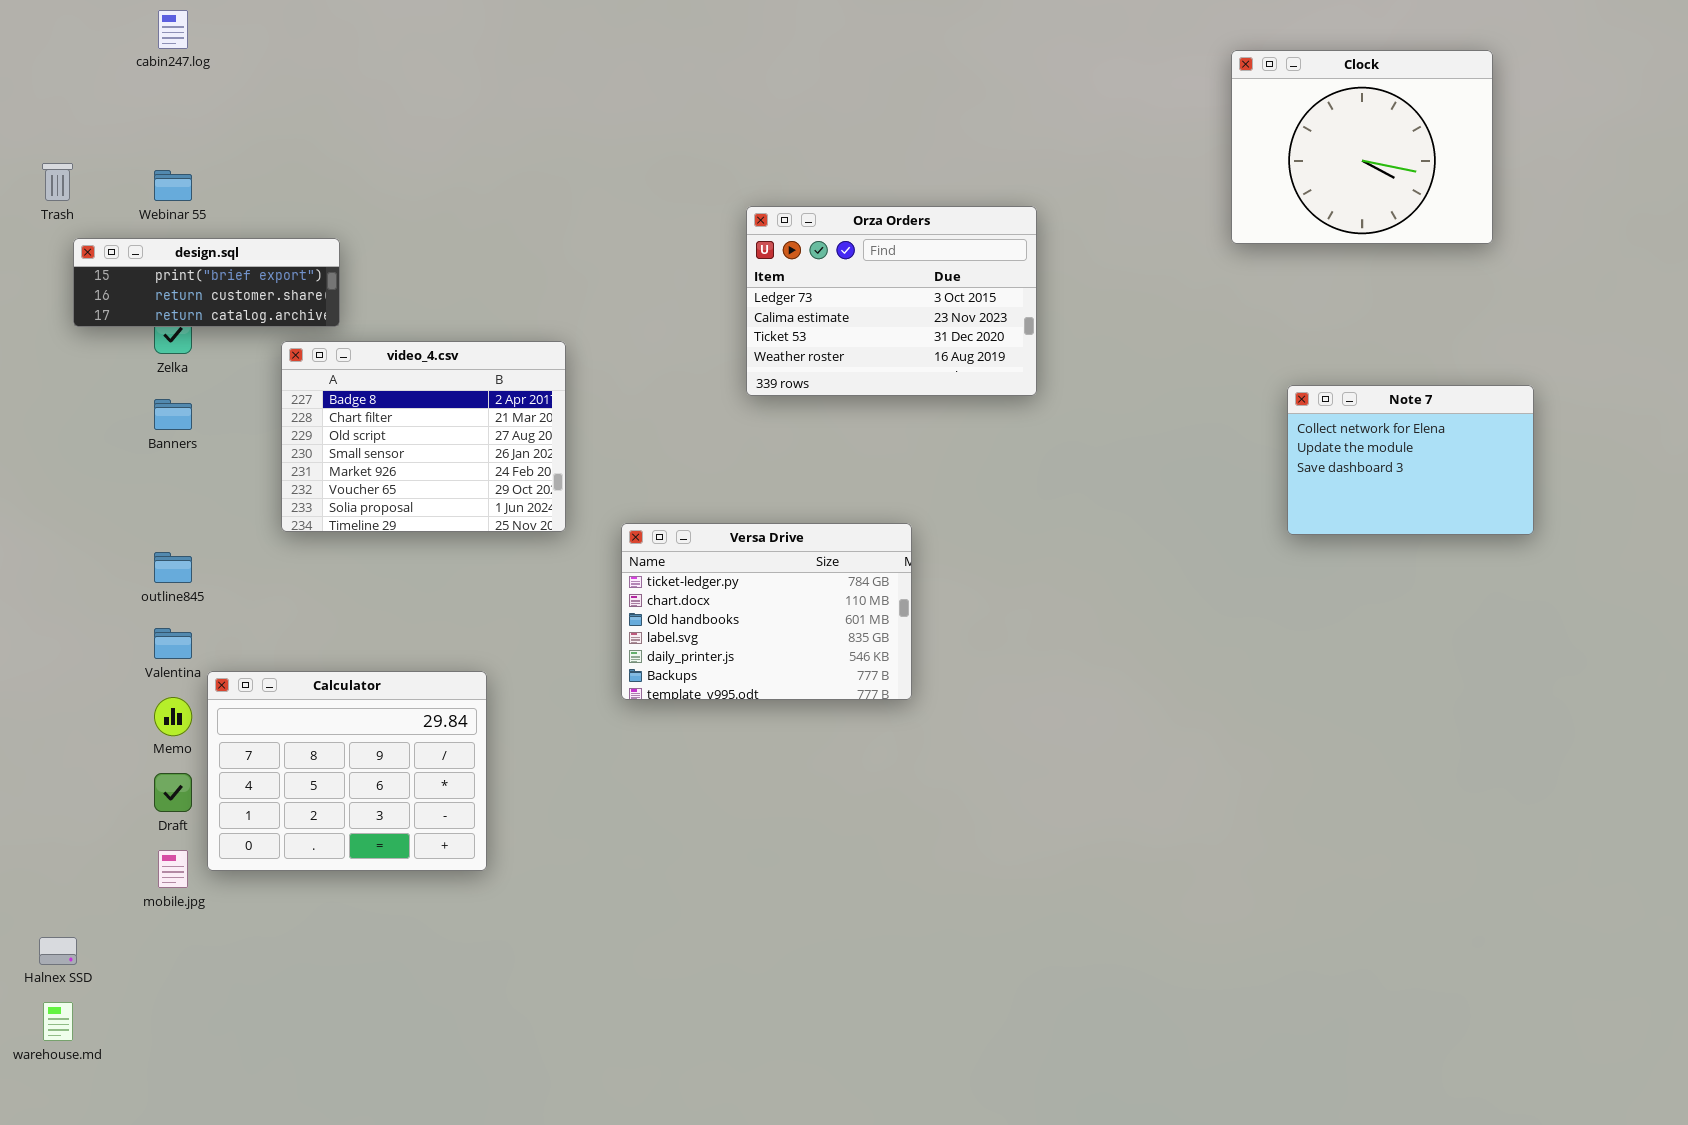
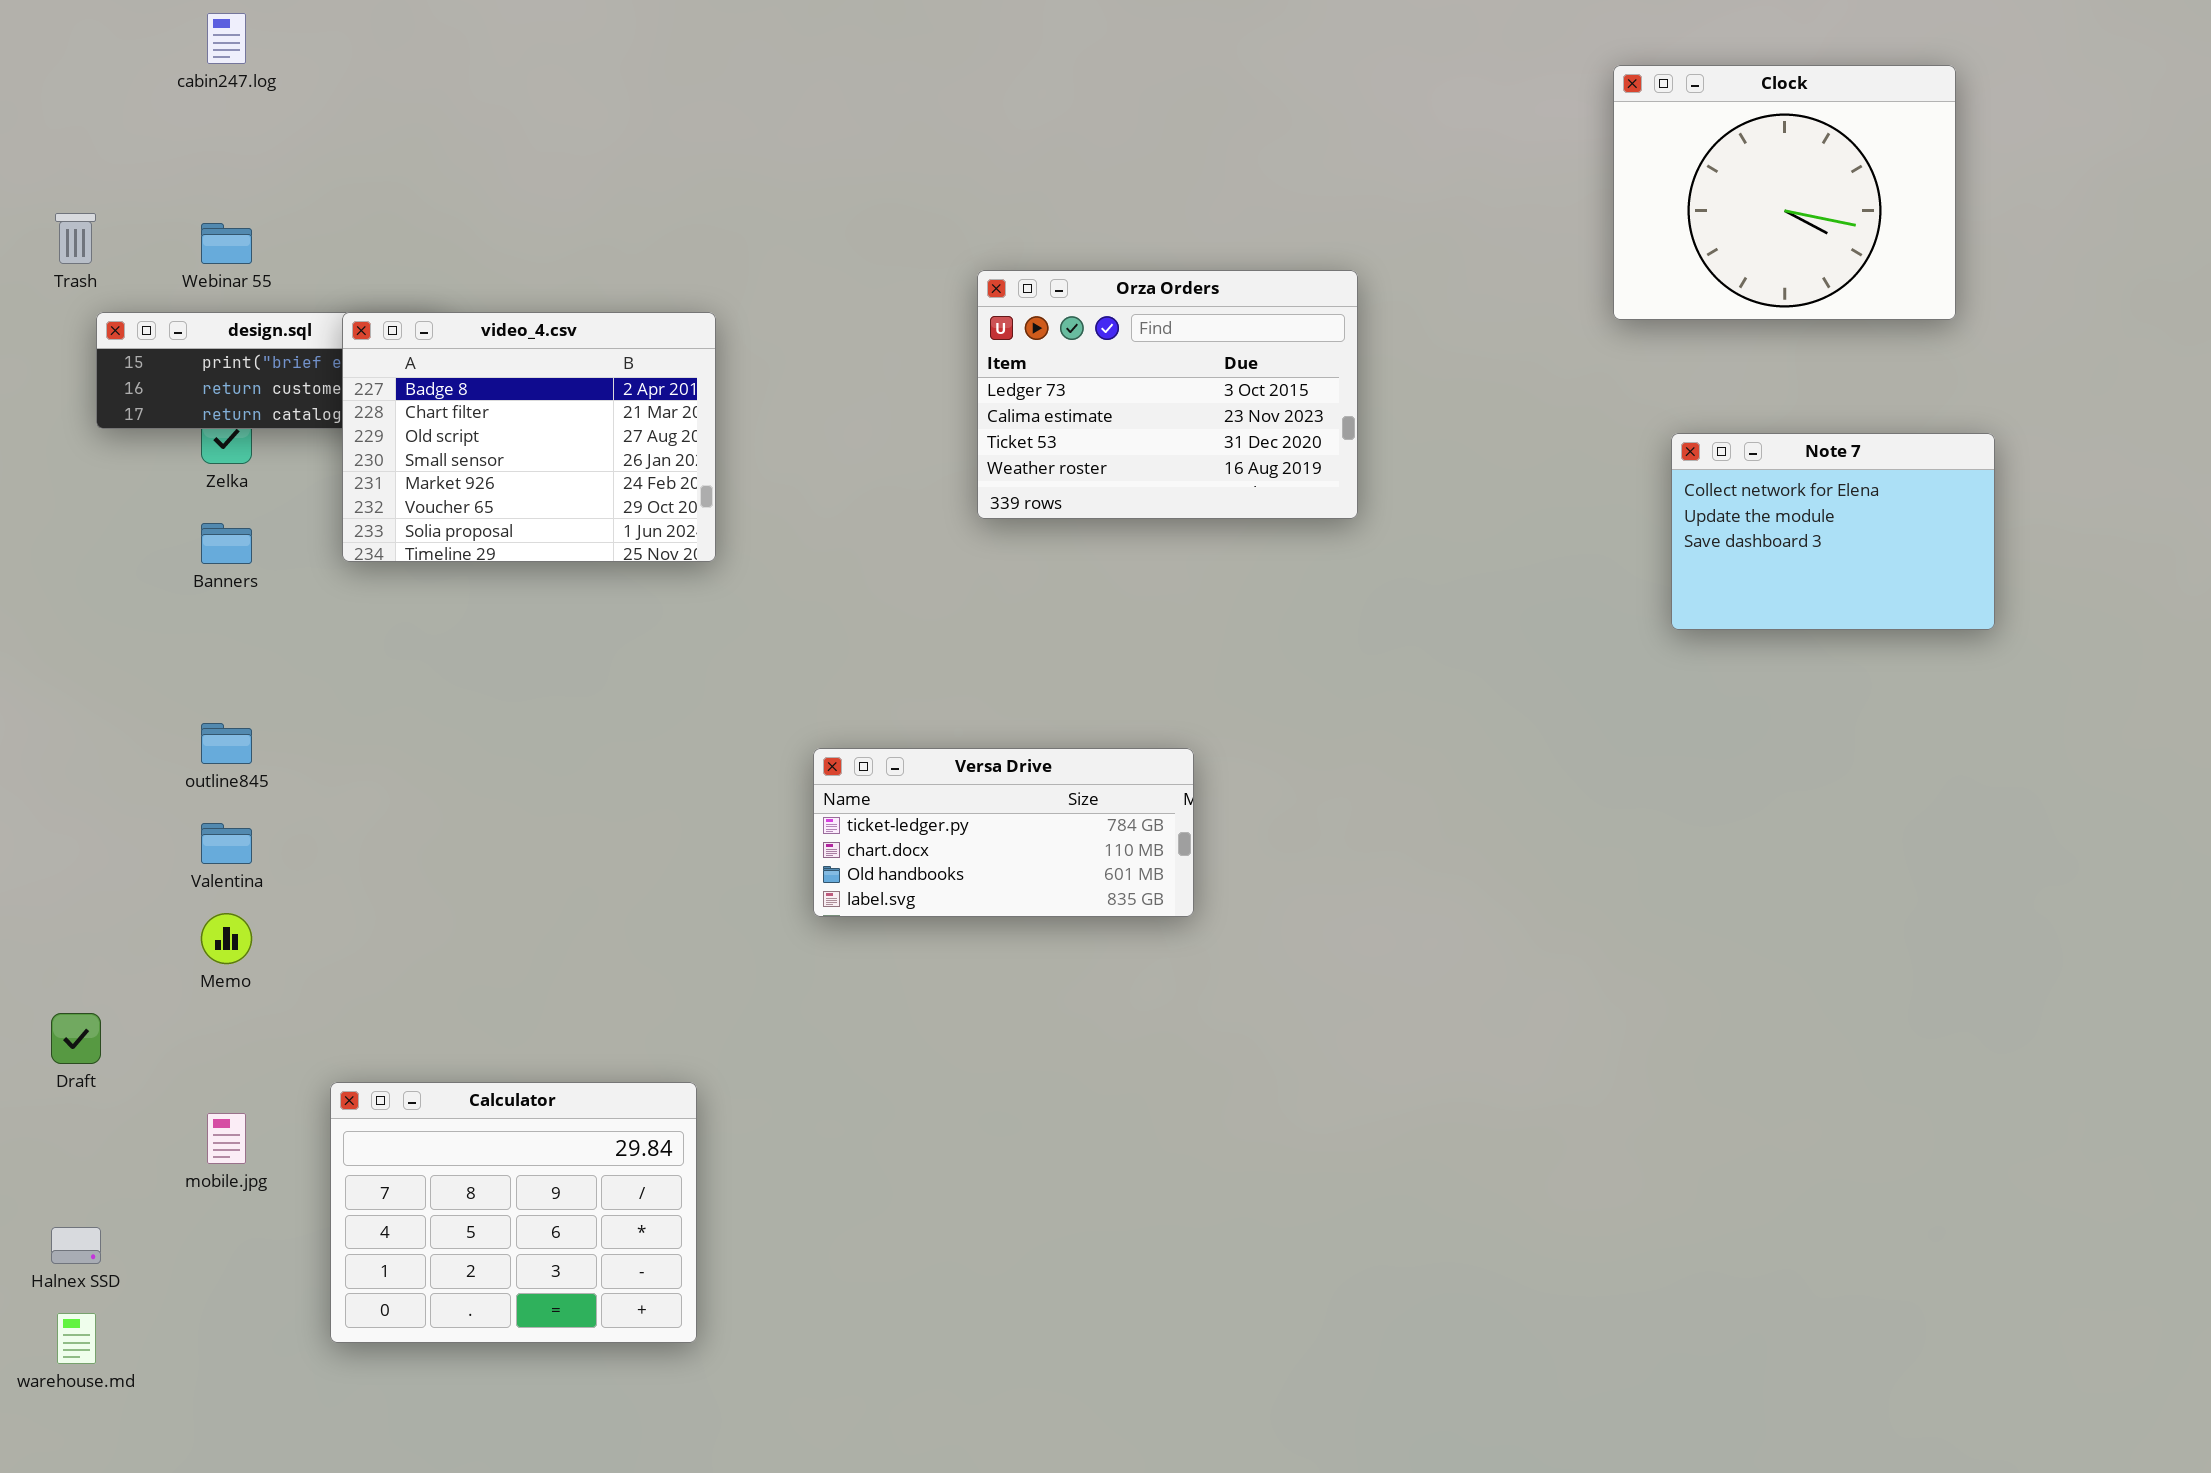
video_4.csv: [281,341,566,532] -> [342,312,716,562], moved
Note 7: [1287,385,1534,535] -> [1671,433,1995,630], moved
Versa Drive: [621,523,912,700] -> [813,748,1194,917], resized
Calculator: [207,671,487,871] -> [330,1082,697,1343], moved
Draft: [154,773,192,812] -> [51,1013,101,1064], moved

